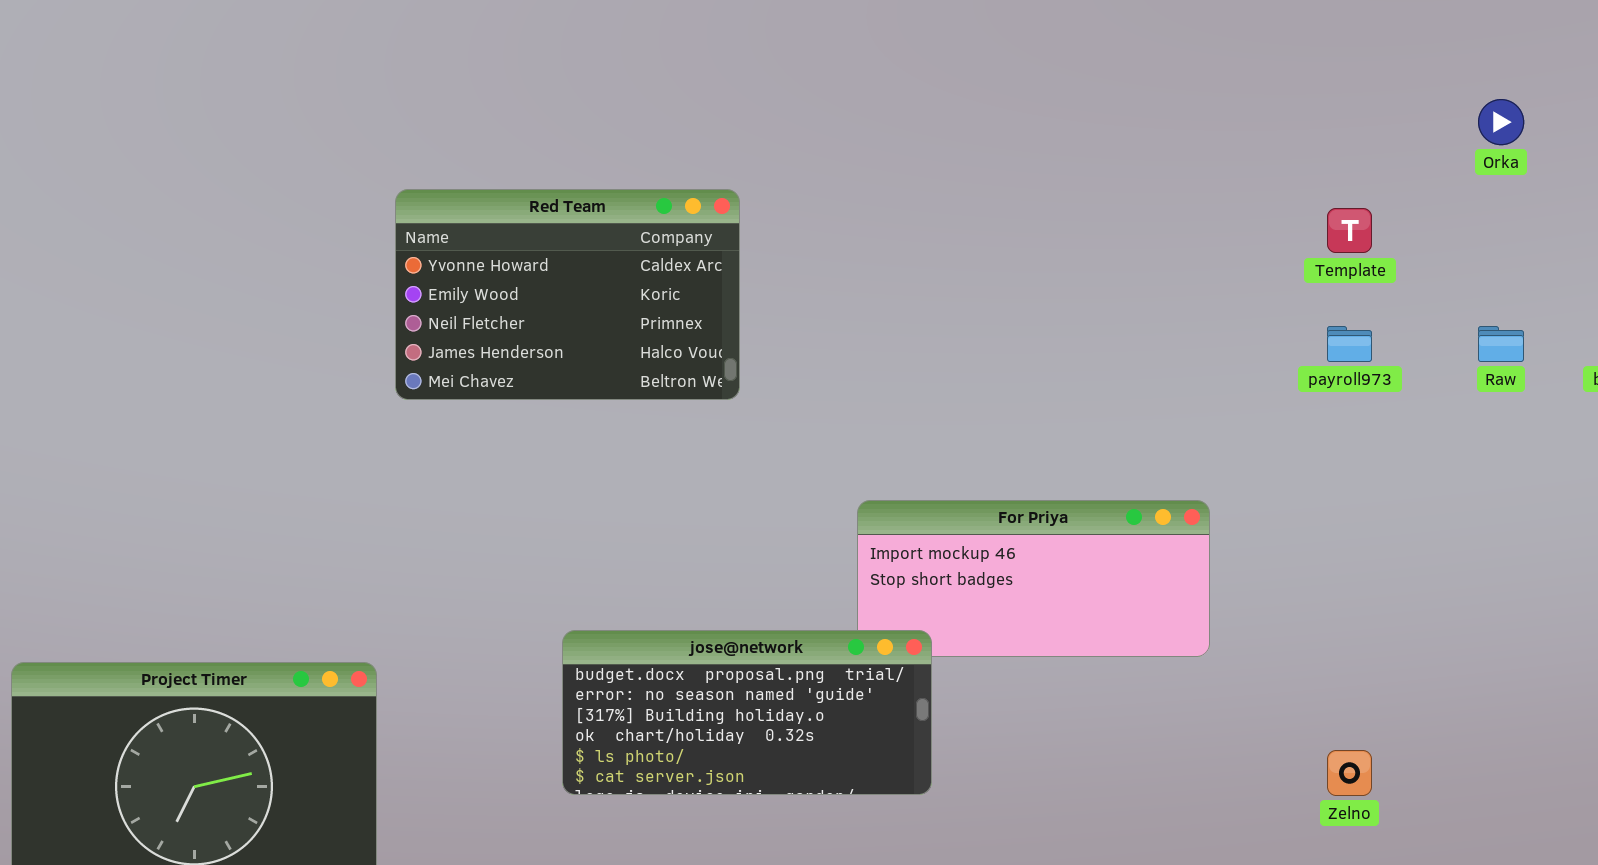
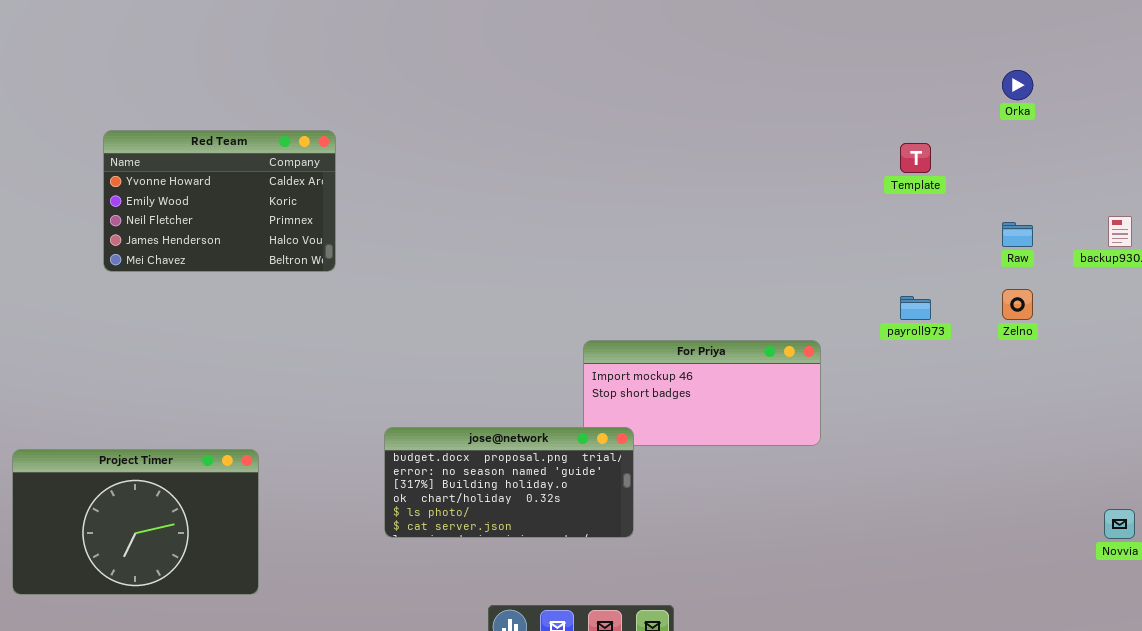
Red Team: [395,189,740,400] -> [103,130,336,272], moved
payroll973: [1327,326,1372,362] -> [900,296,931,320], moved
Zelno: [1327,750,1372,796] -> [1002,289,1033,320], moved

